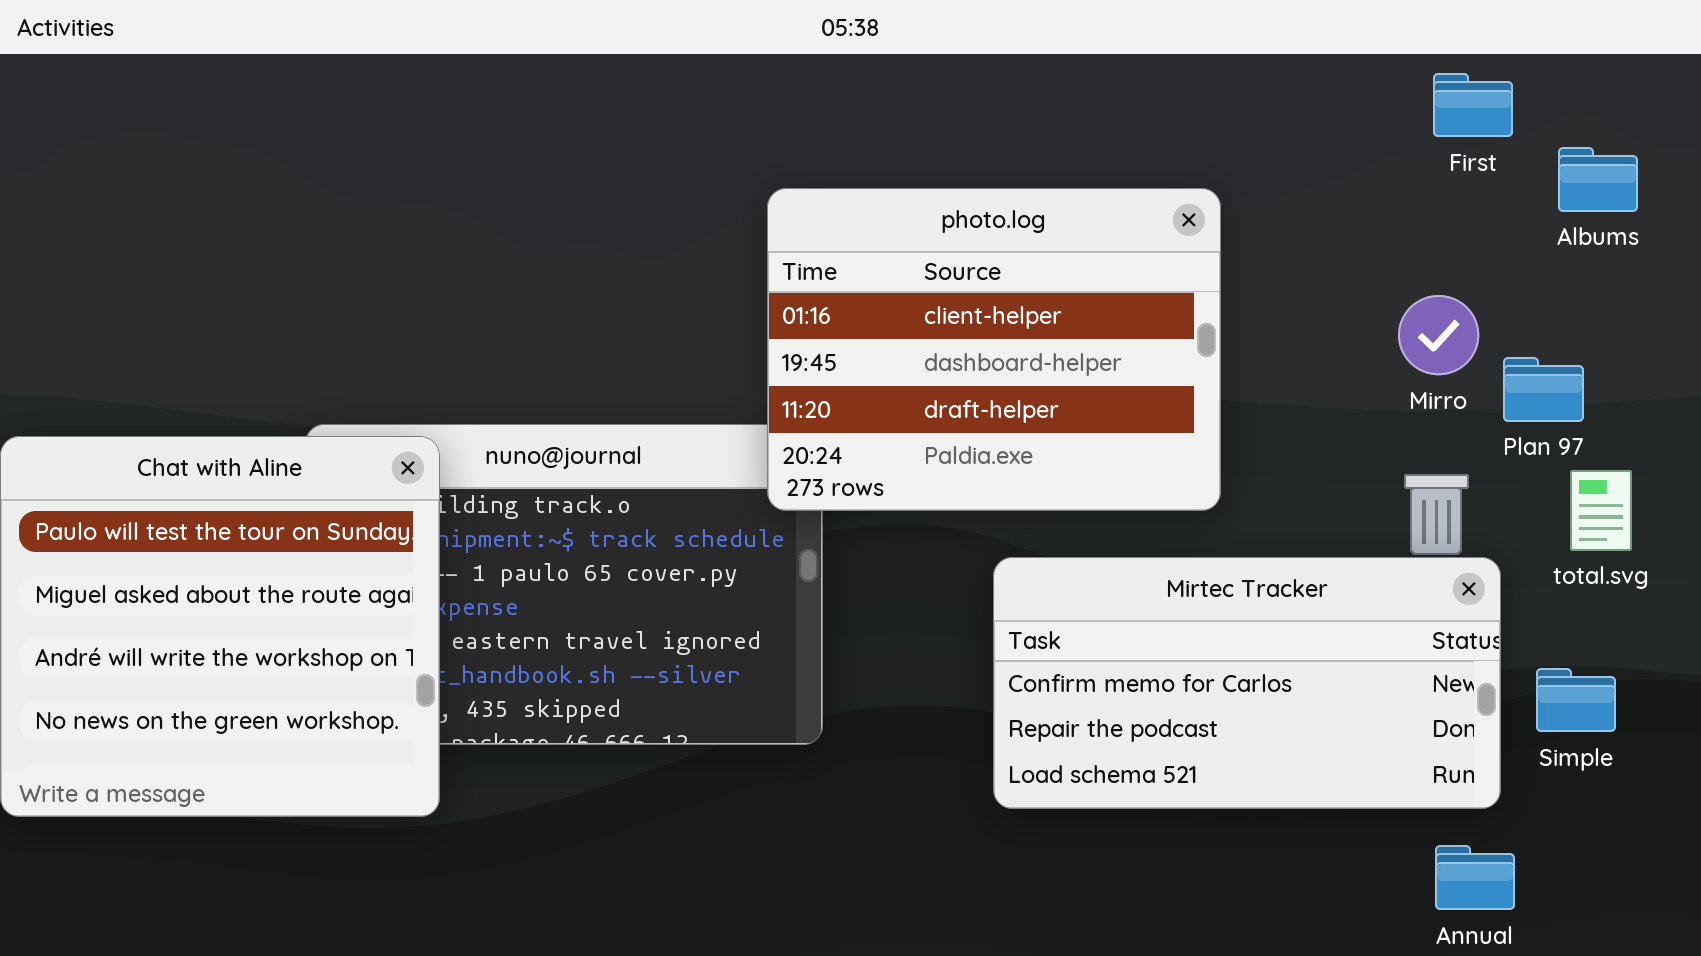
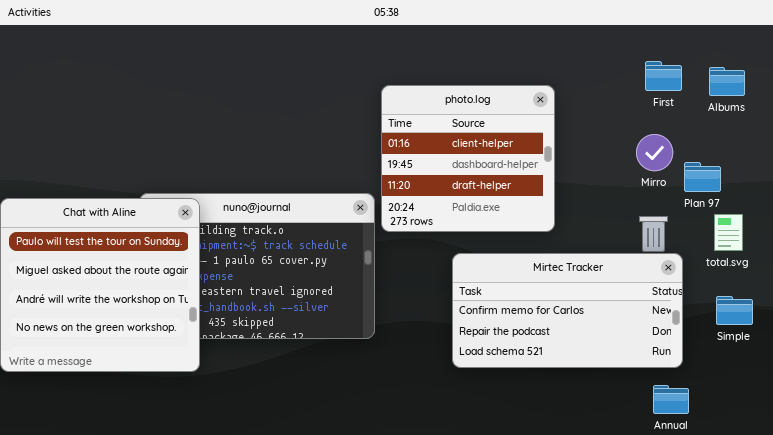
First: [1433,73,1513,137] -> [645,61,682,91], moved
photo.log: [767,188,1221,511] -> [381,85,555,232], resized
Simple: [1536,668,1616,732] -> [716,296,753,325], moved

